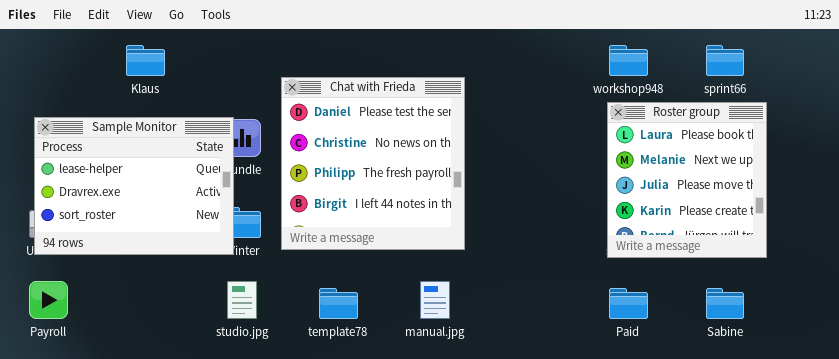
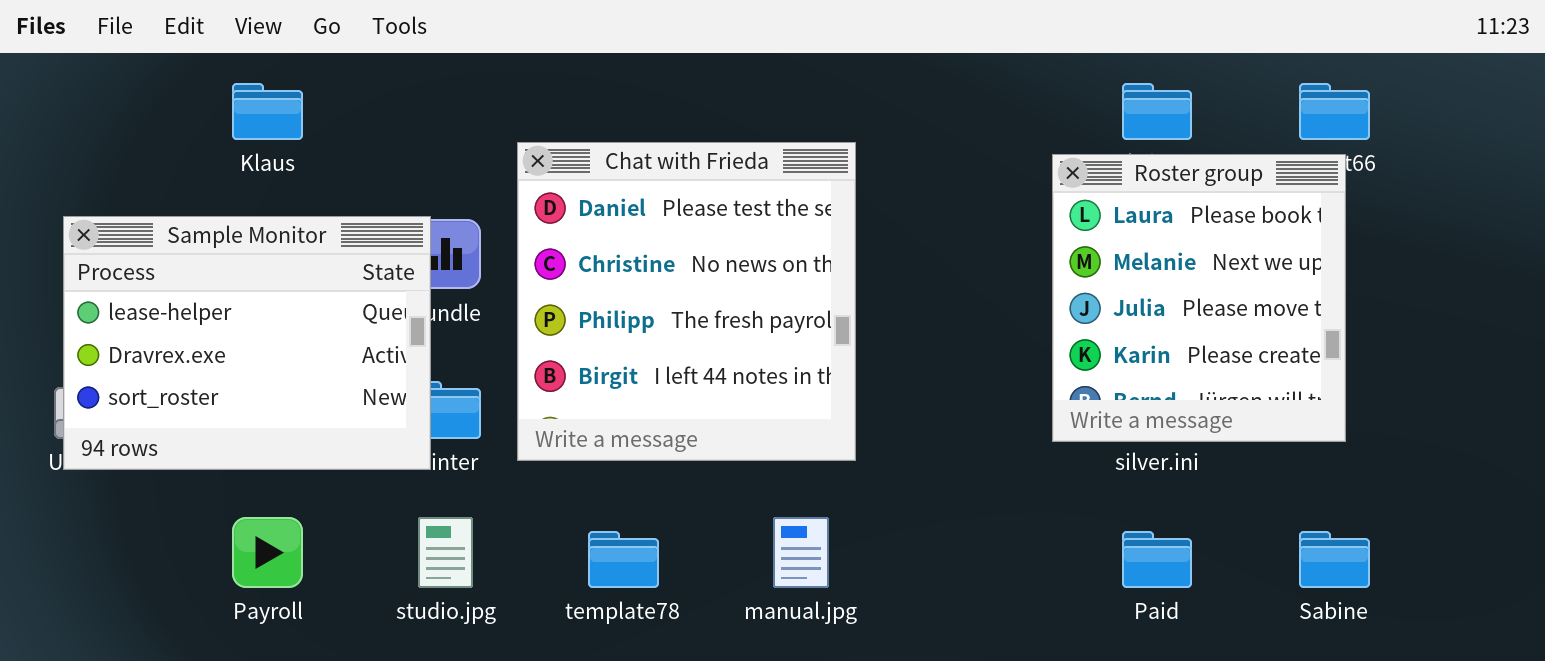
Roster group: [607,102,767,258] -> [1052,154,1346,442], moved
Payroll: [29,281,68,319] -> [232,517,303,588], moved

